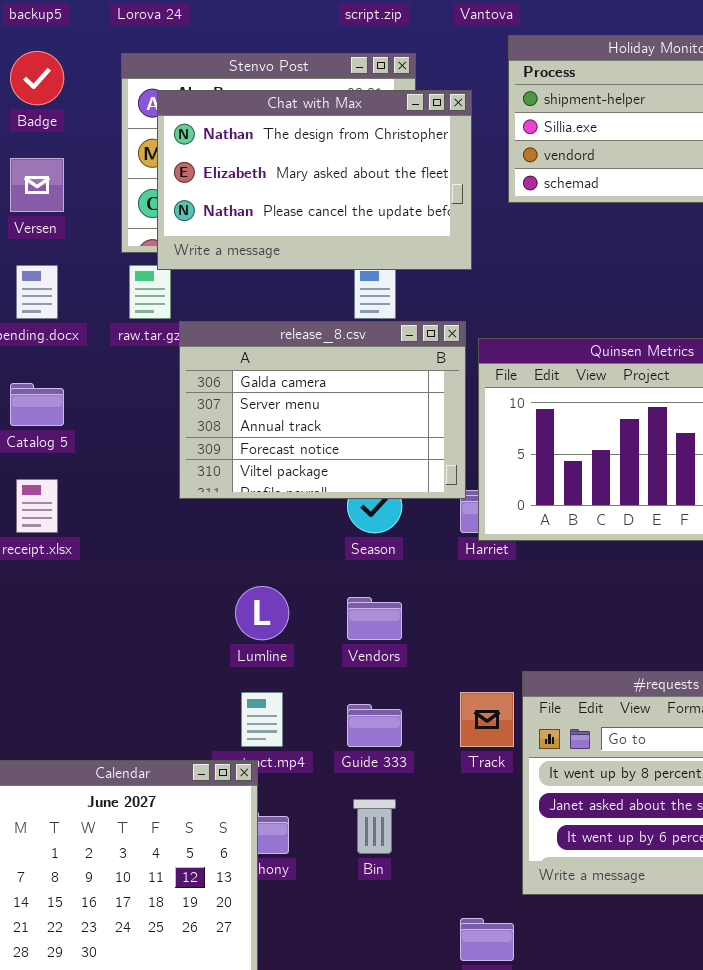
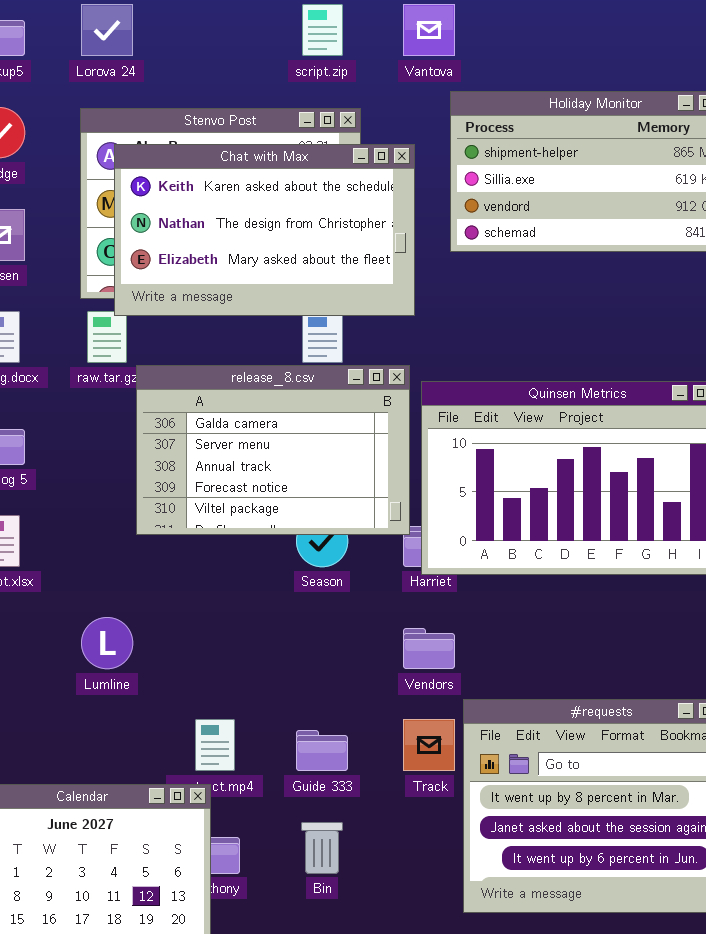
Chat with Max: [157,90,472,270] -> [114,144,415,316], scrolled up 1 row
Lumline: [235,586,289,640] -> [81,617,133,669], moved
Vendors: [347,597,402,640] -> [403,628,455,669], moved

